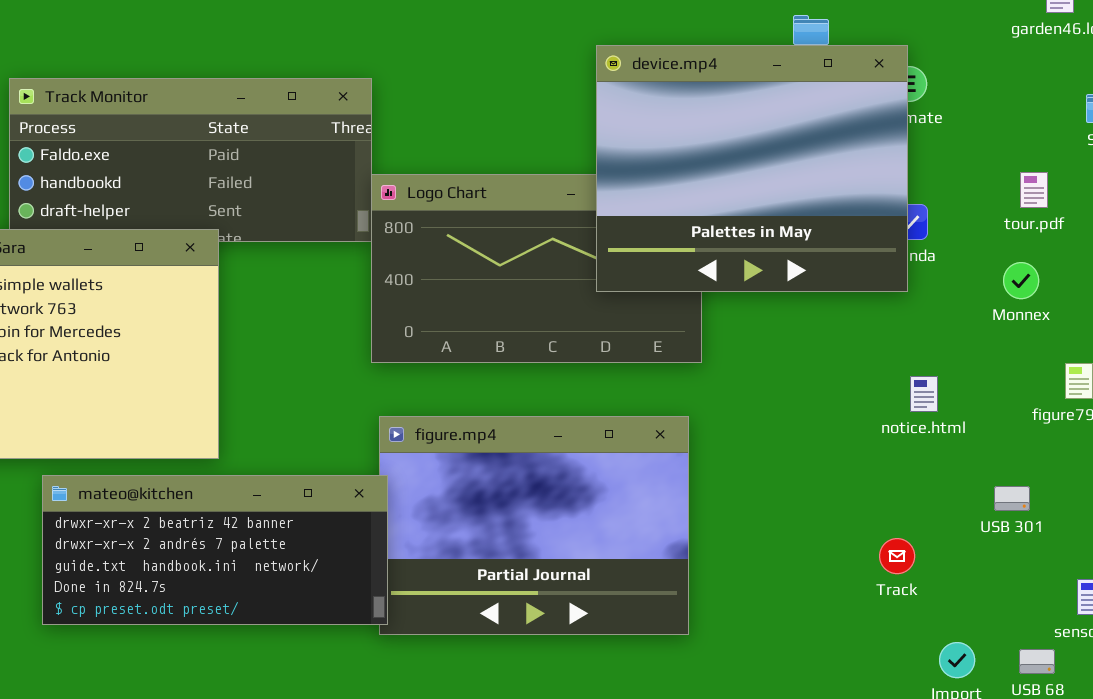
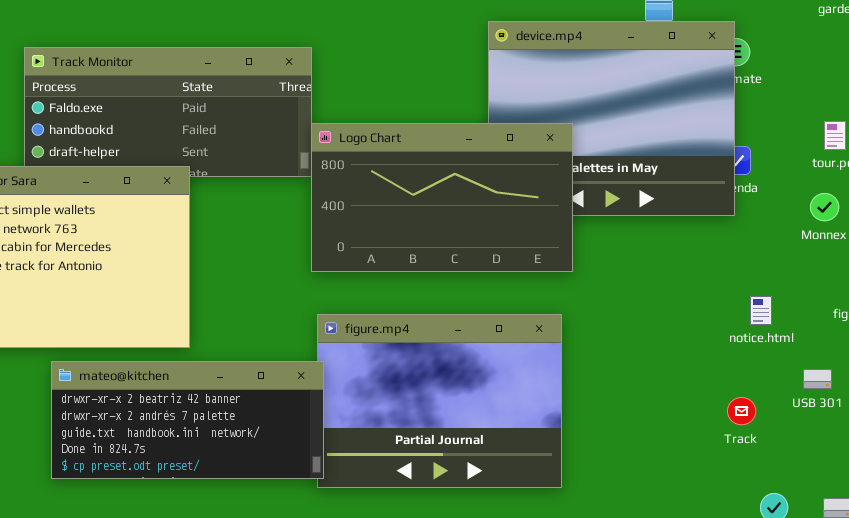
Logo Chart: [371,174,702,363] -> [311,123,573,272], raised
notice.html: [910,376,938,412] -> [750,296,772,325], moved
Track: [879,538,915,574] -> [727,397,756,425], moved

